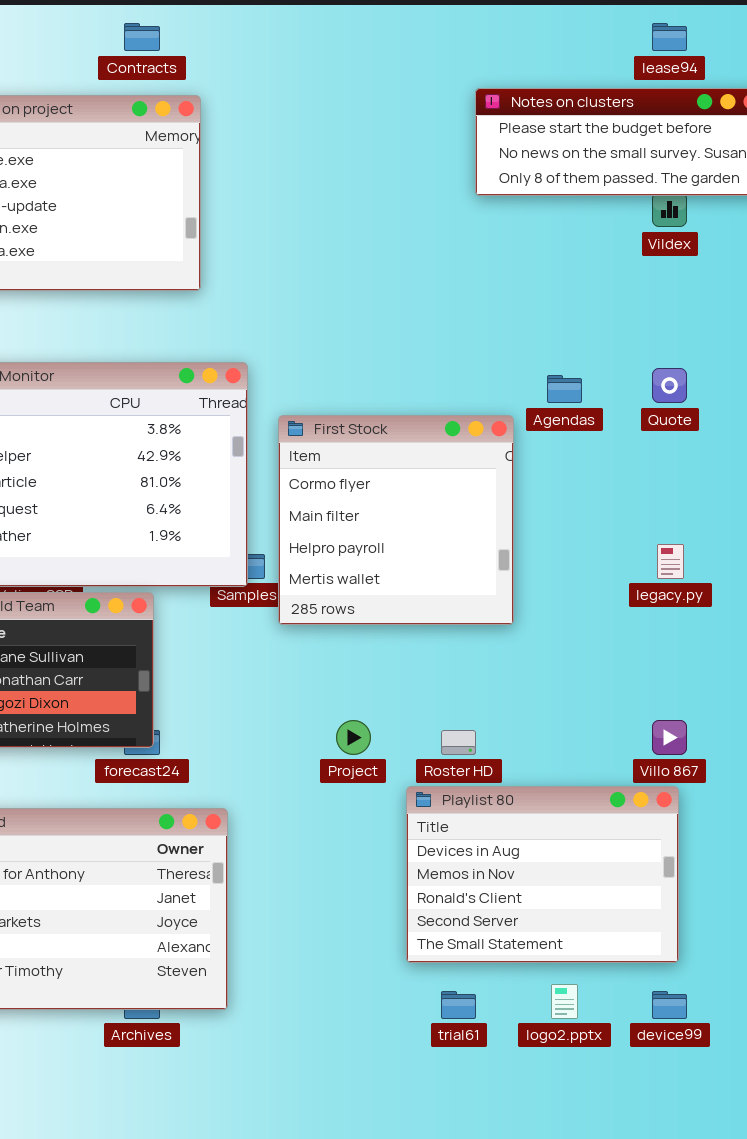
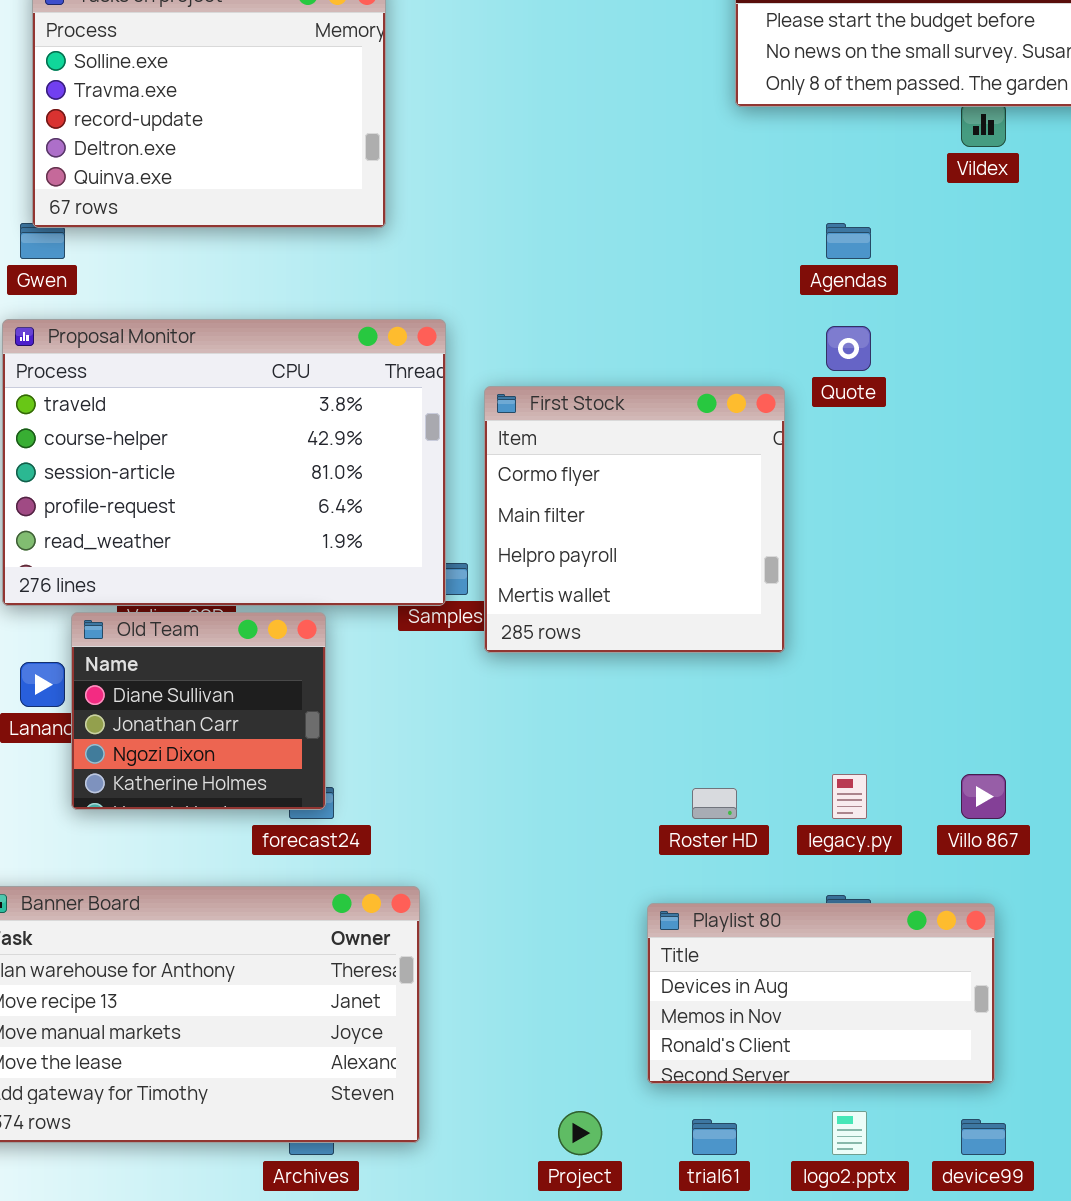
Quote: [652,368,687,403] -> [826,326,871,371], moved
Agendas: [547,375,582,403] -> [826,223,871,259], moved
legacy.py: [657,544,684,579] -> [832,774,867,819], moved
Project: [336,720,371,755] -> [558,1111,602,1155], moved
Playlist 80: [406,786,679,963] -> [647,903,995,1084], resized

